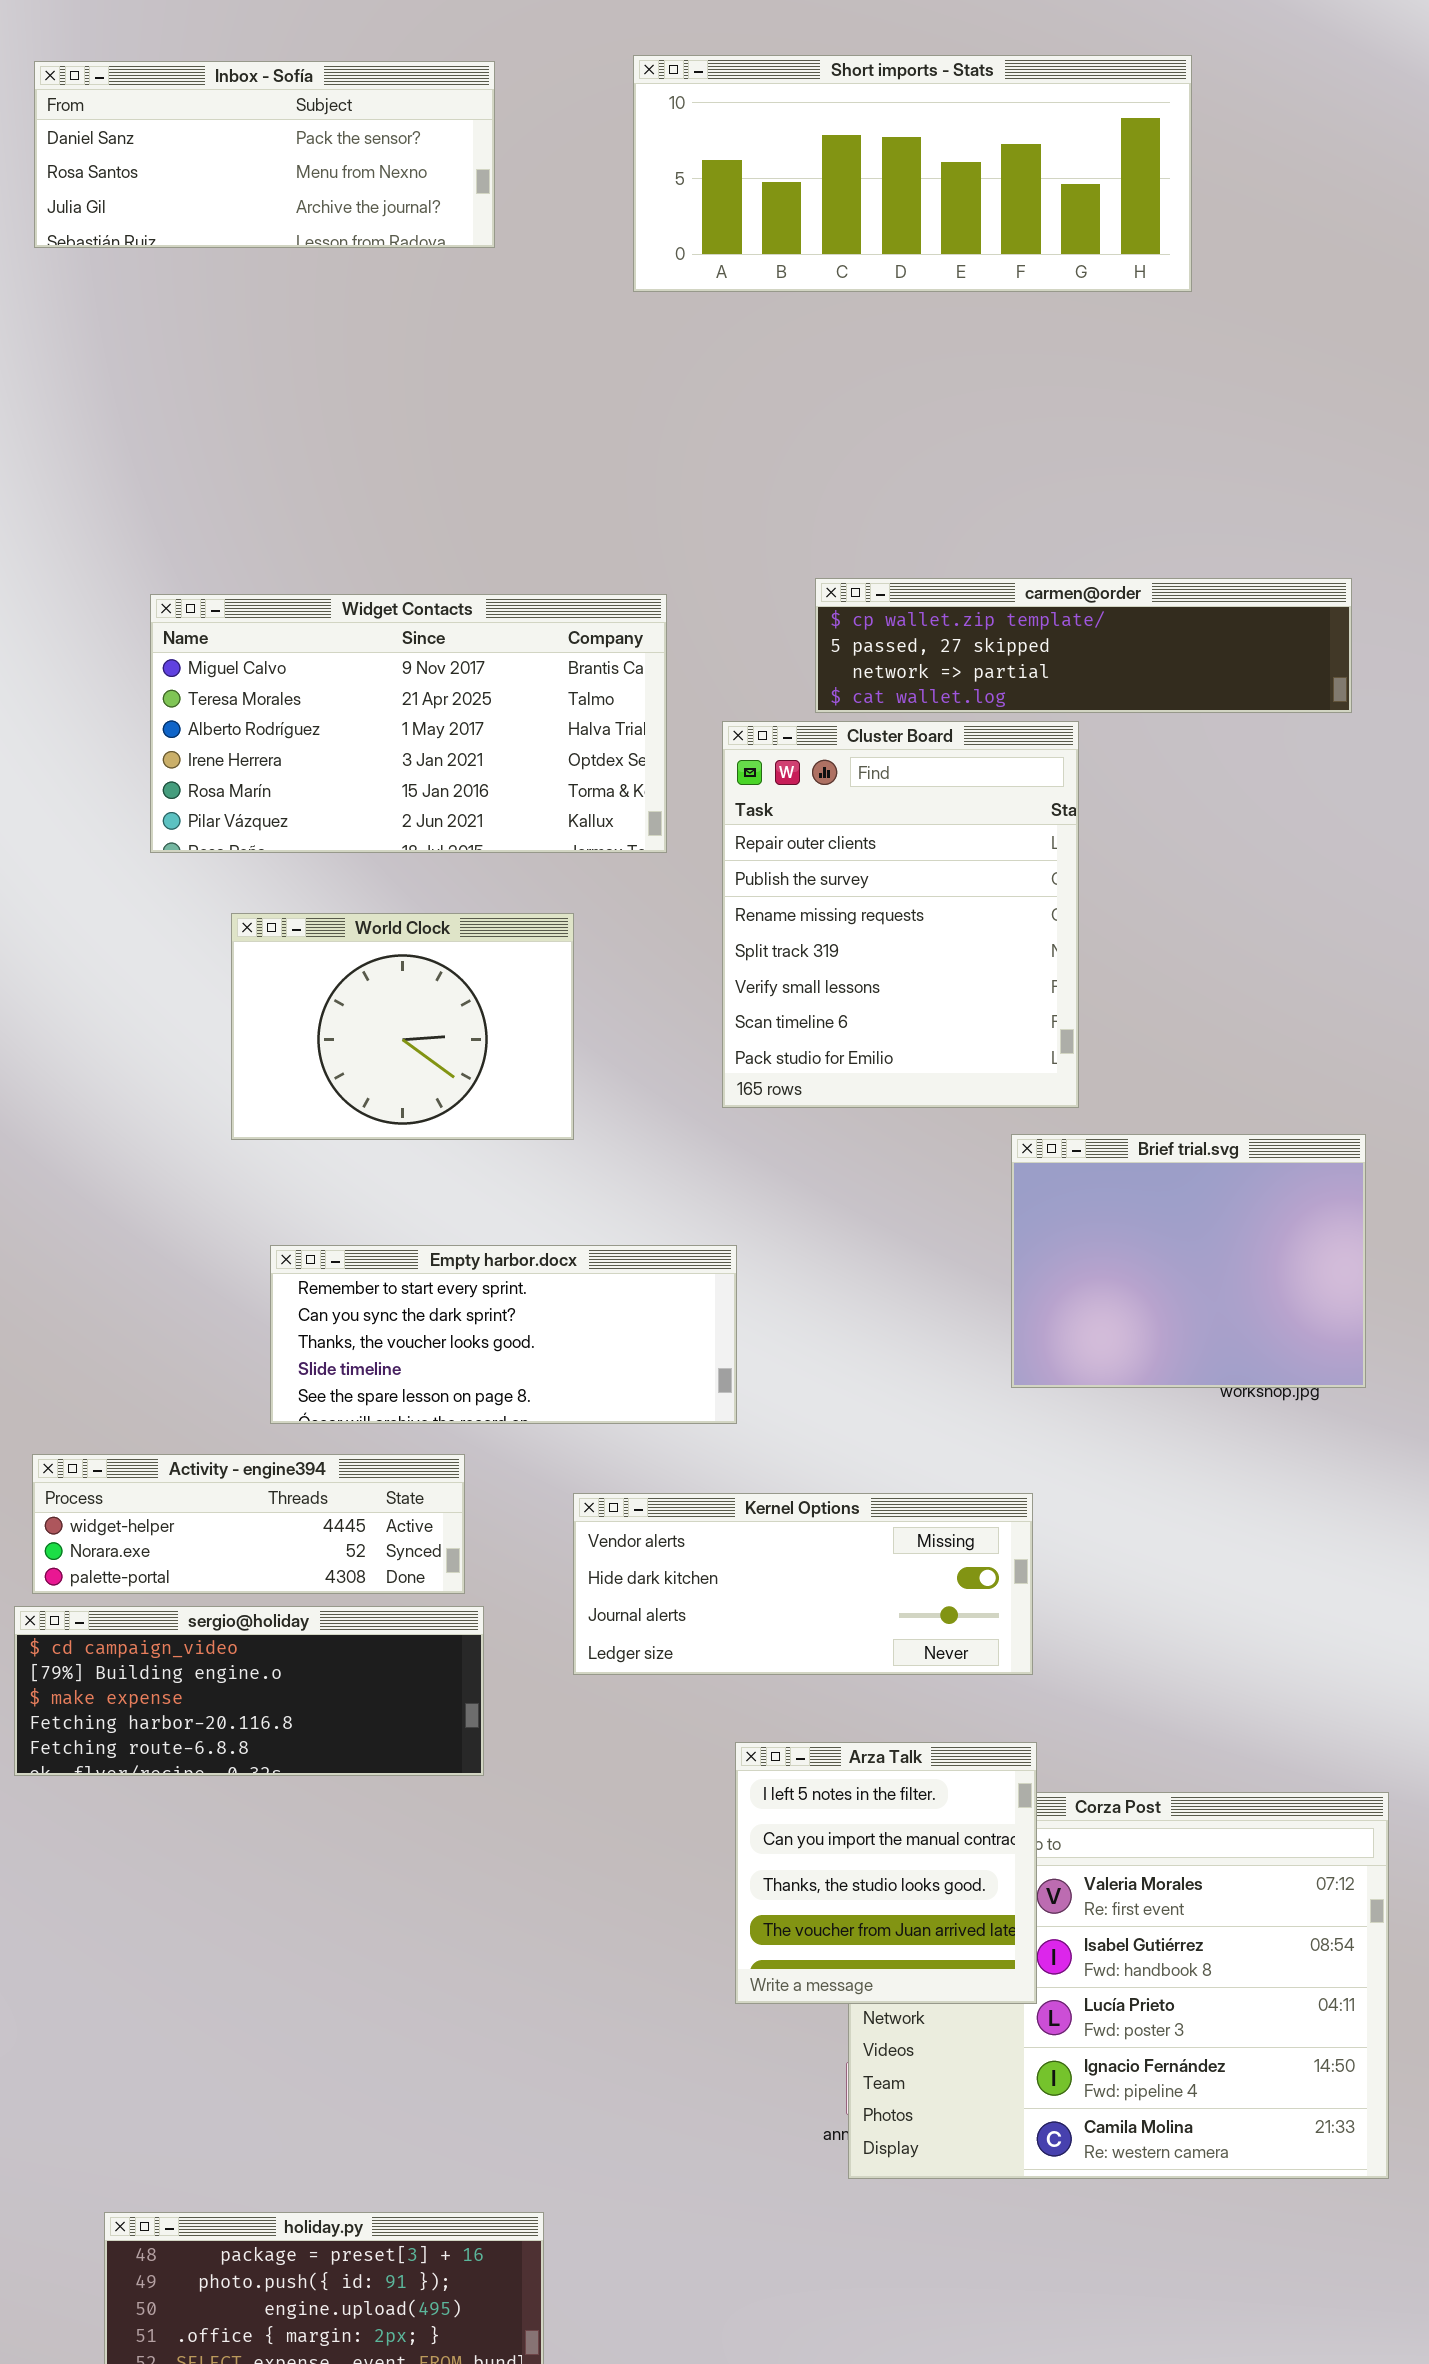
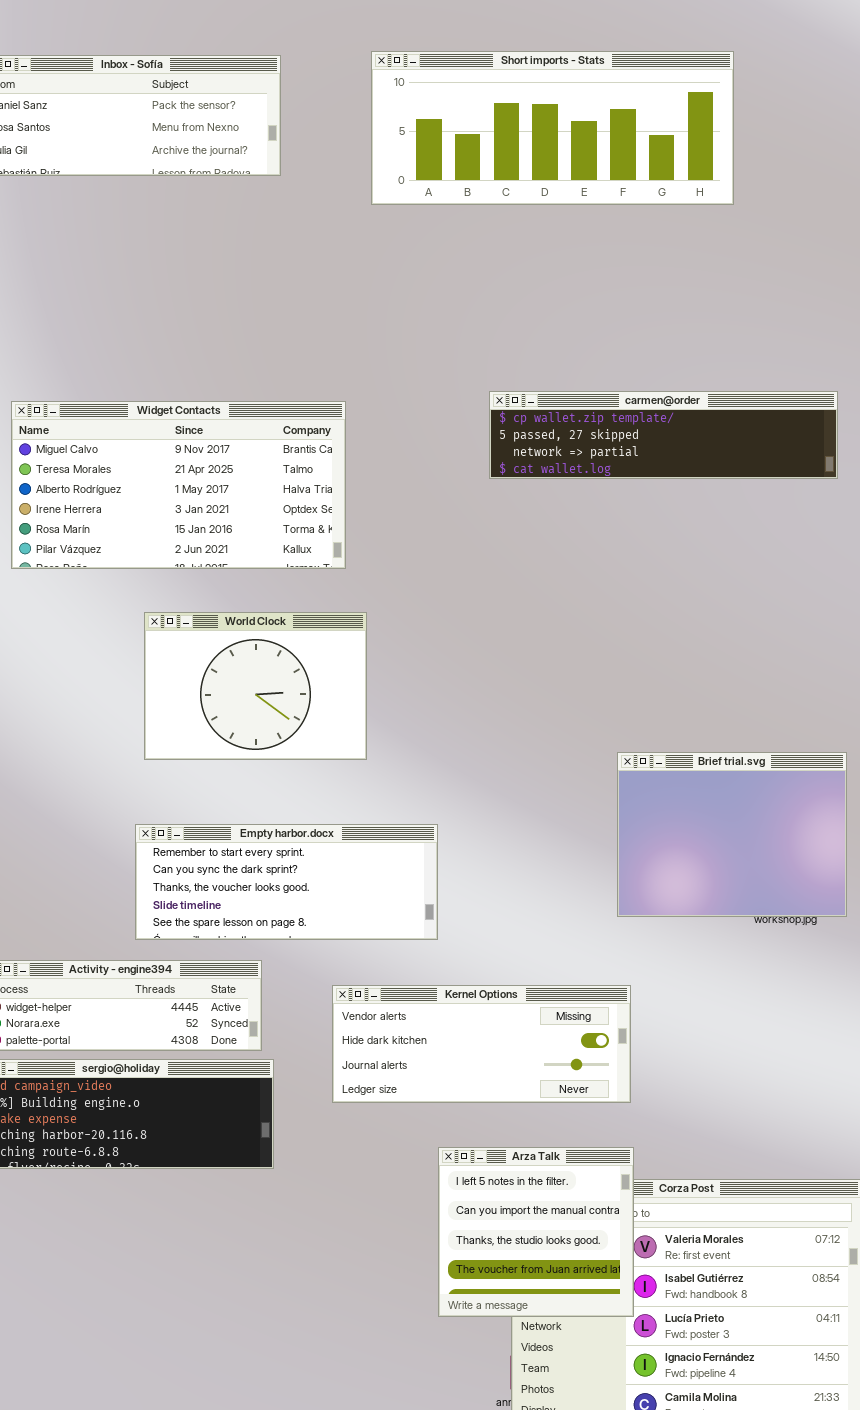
Widget Contacts: [150,594,667,853] -> [11,401,346,569], moved
Cluster Board: [722,721,1079,1108] -> none, closed
World Clock: [231,913,574,1140] -> [144,612,367,760], moved

